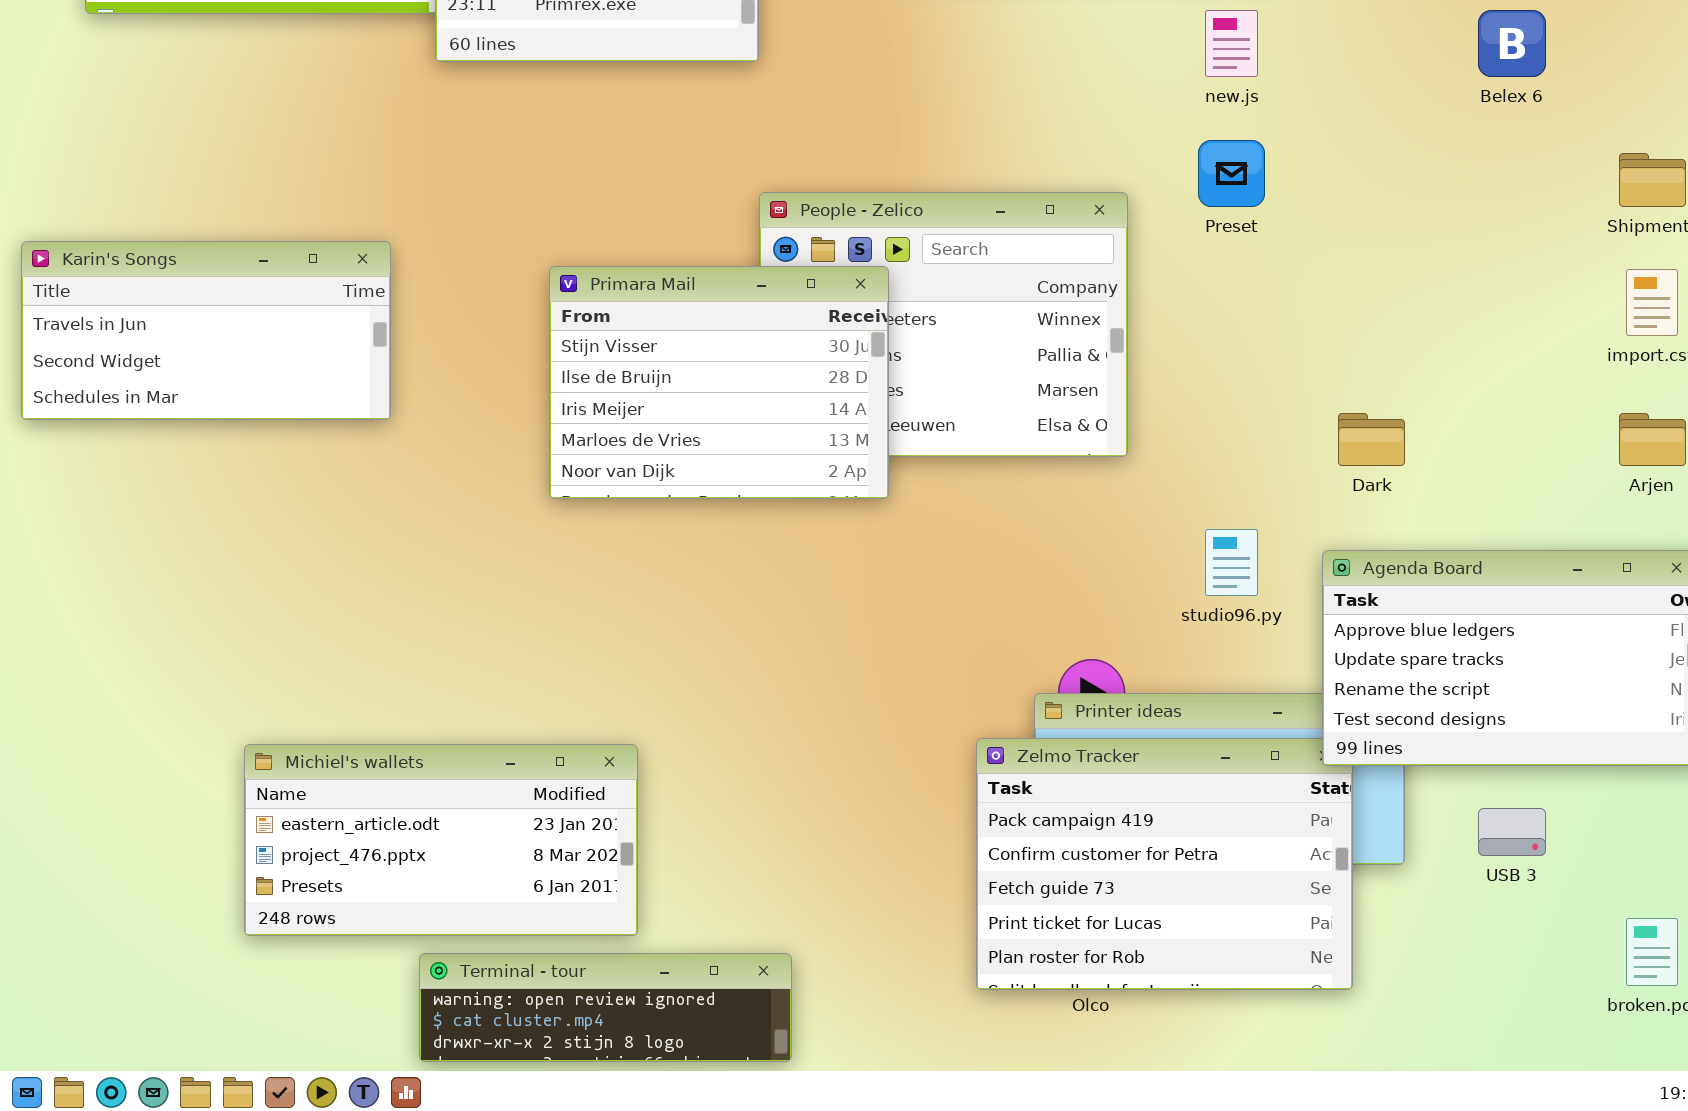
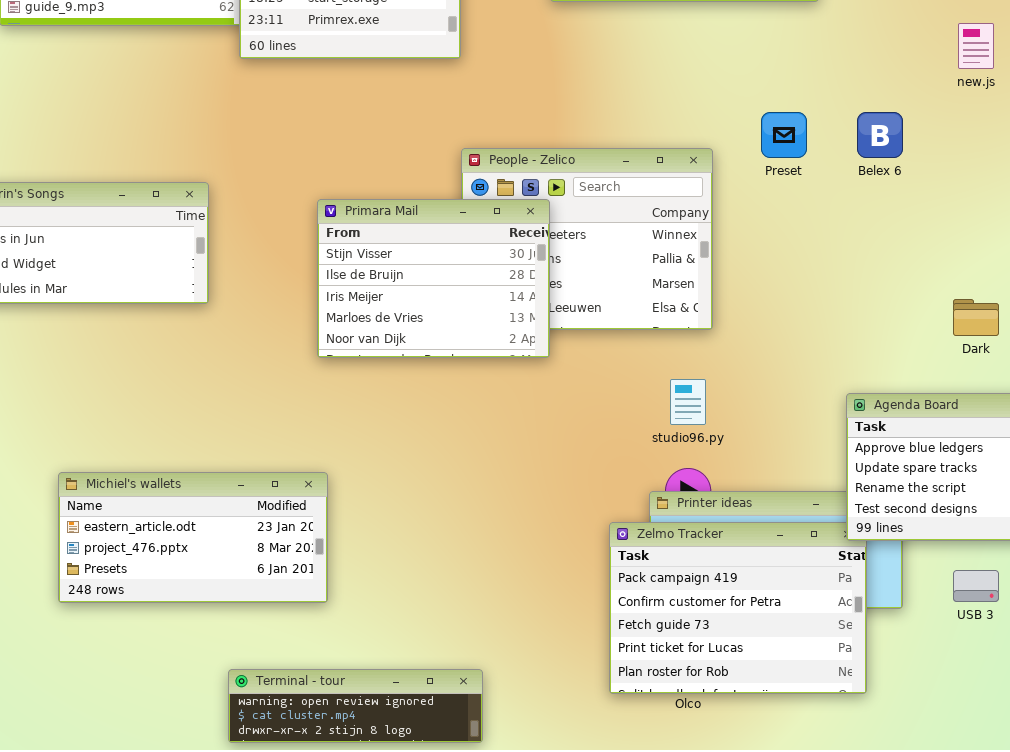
new.js: [1205,10,1258,77] -> [958,23,994,69], moved
Belex 6: [1478,10,1546,77] -> [857,112,903,158], moved
Dark: [1338,413,1405,466] -> [953,299,999,336], moved
studio96.py: [1205,529,1258,596] -> [670,379,706,425], moved
Michiel's wallets: [244,744,638,936] -> [58,472,328,603], moved

